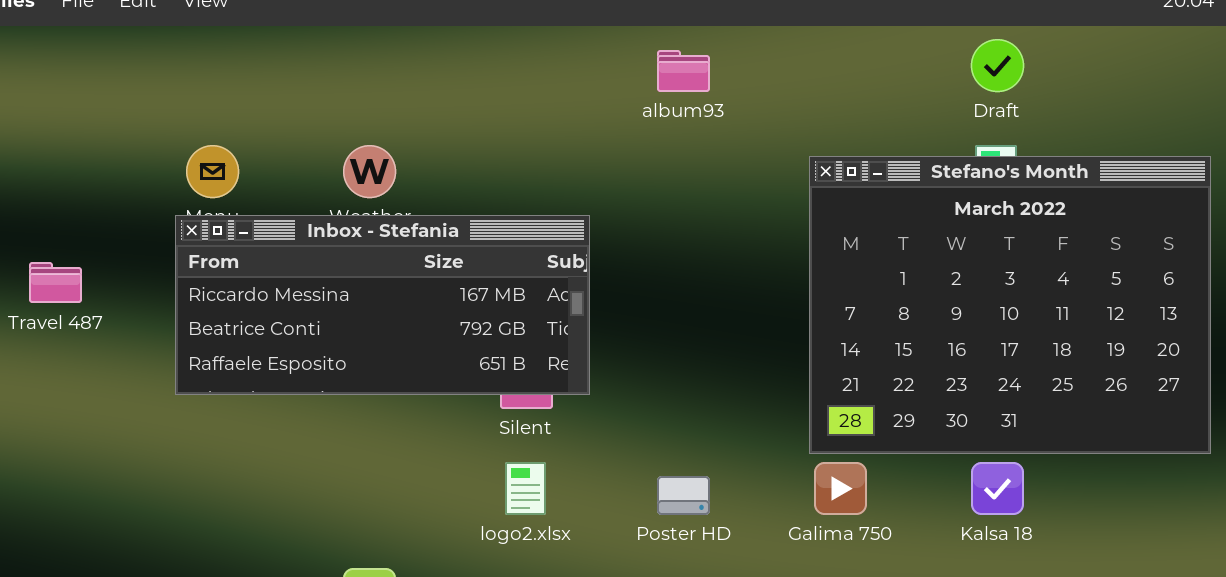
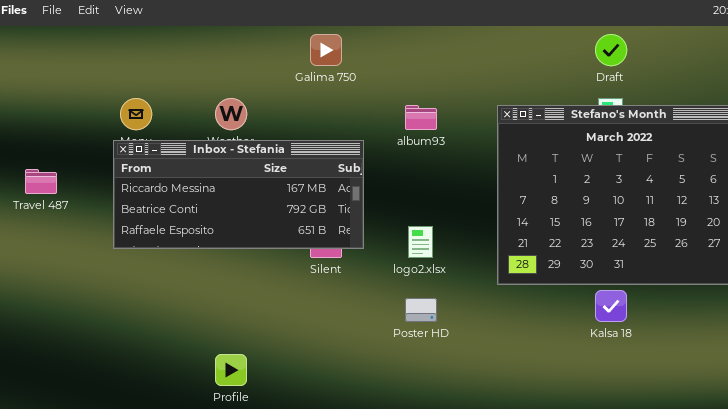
album93: [657,50,710,92] -> [405,105,437,130], moved
logo2.xlsx: [505,462,546,515] -> [408,226,433,258], moved
Galima 750: [814,462,867,515] -> [310,34,342,66], moved

